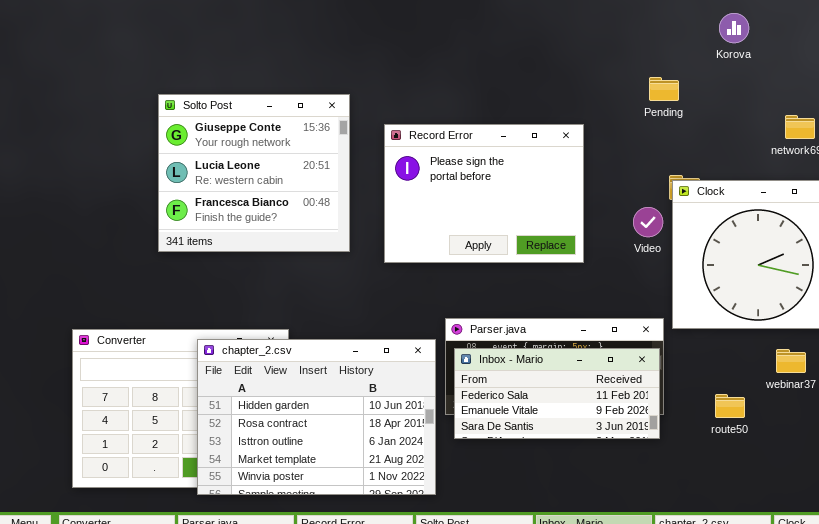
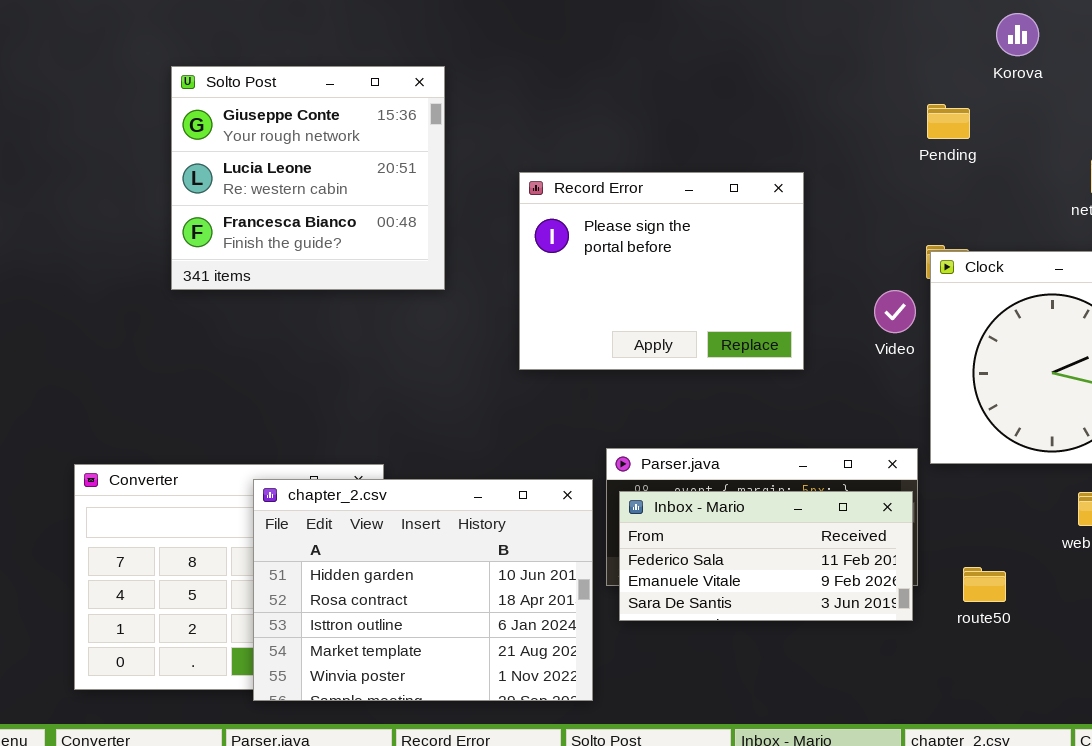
Pending: [649,77,679,101] -> [927,104,970,139], moved
Solto Post: [158,94,350,252] -> [171,66,445,290], moved
route50: [715,394,745,418] -> [963,567,1006,602], moved

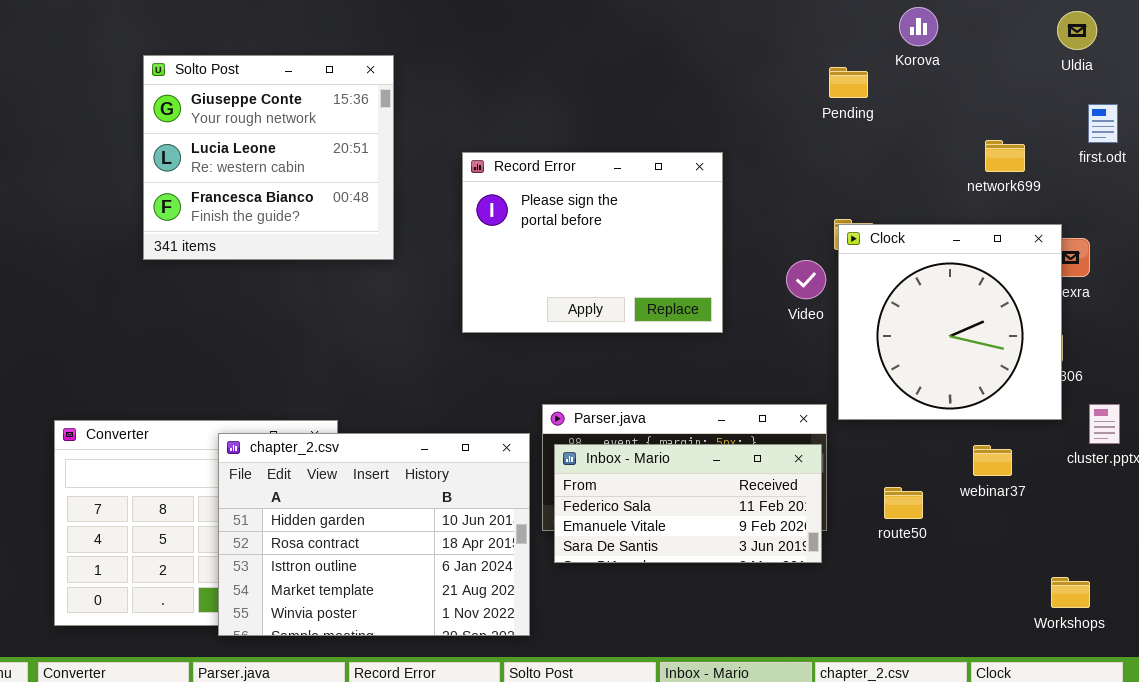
Pending: [927,104,970,139] -> [829,67,868,98], moved
route50: [963,567,1006,602] -> [884,487,923,519], moved

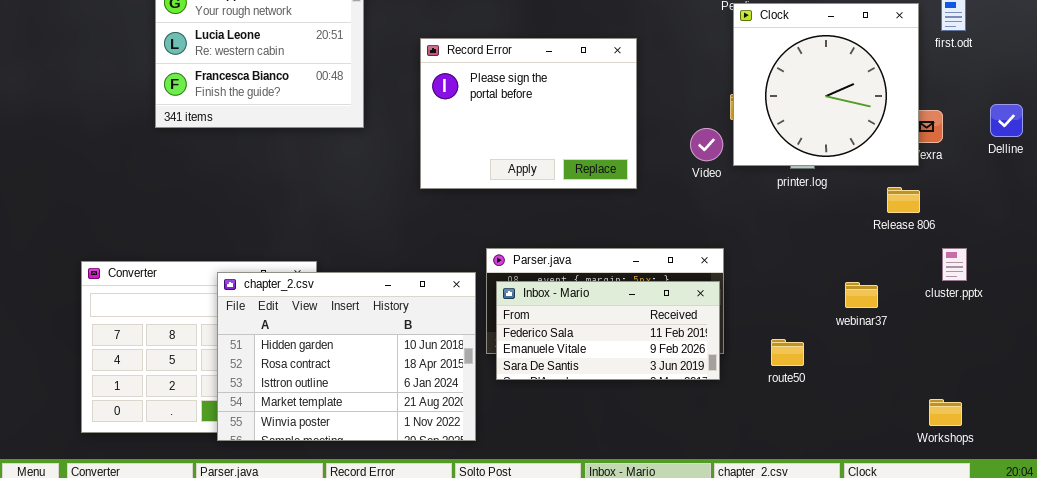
Clock: [838,224,1062,420] -> [733,3,919,166], moved
route50: [884,487,923,519] -> [771,339,804,366], moved
Workshops: [1051,577,1090,608] -> [929,399,962,426], moved

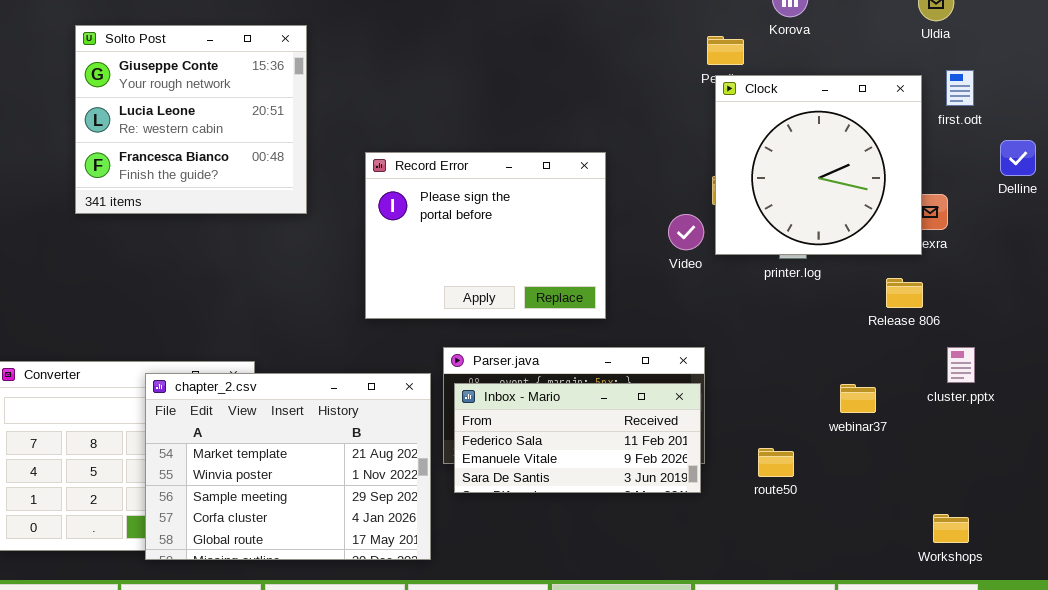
Record Error: [420,38,637,189] -> [365,152,606,319], moved
Delline: [990,104,1023,137] -> [1000,140,1036,176], moved
chapter_2.csv: [217,272,476,441] -> [145,373,431,560], scrolled down 3 rows

